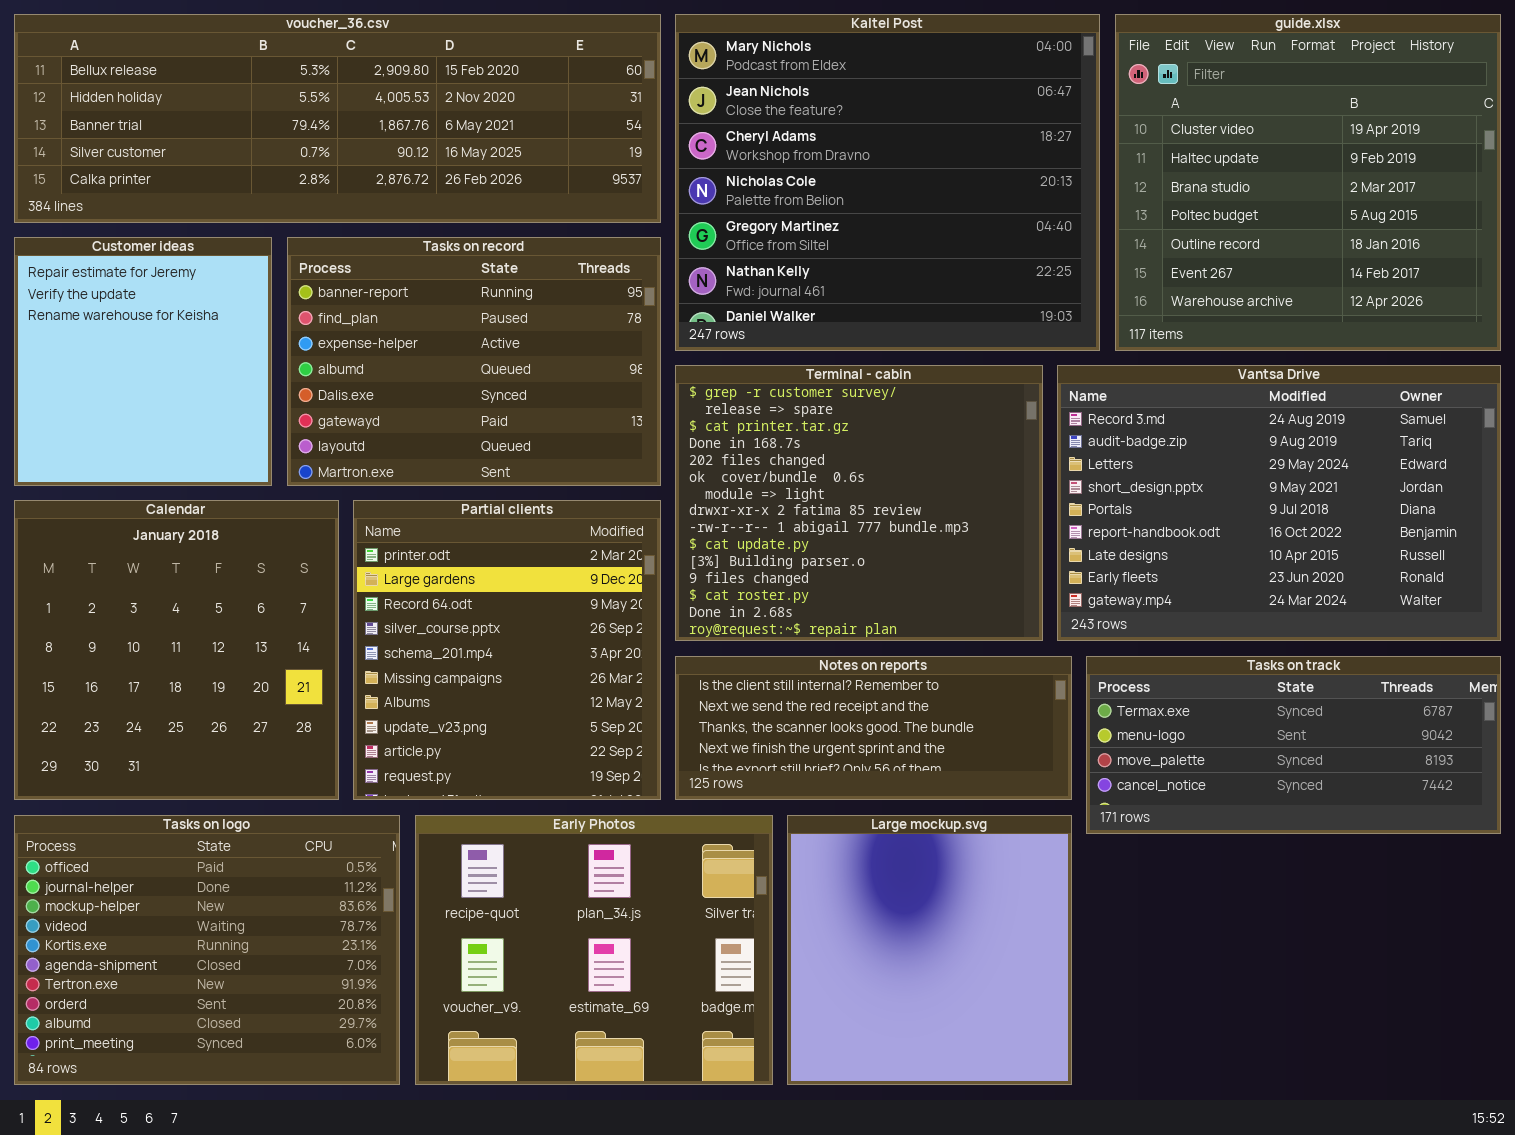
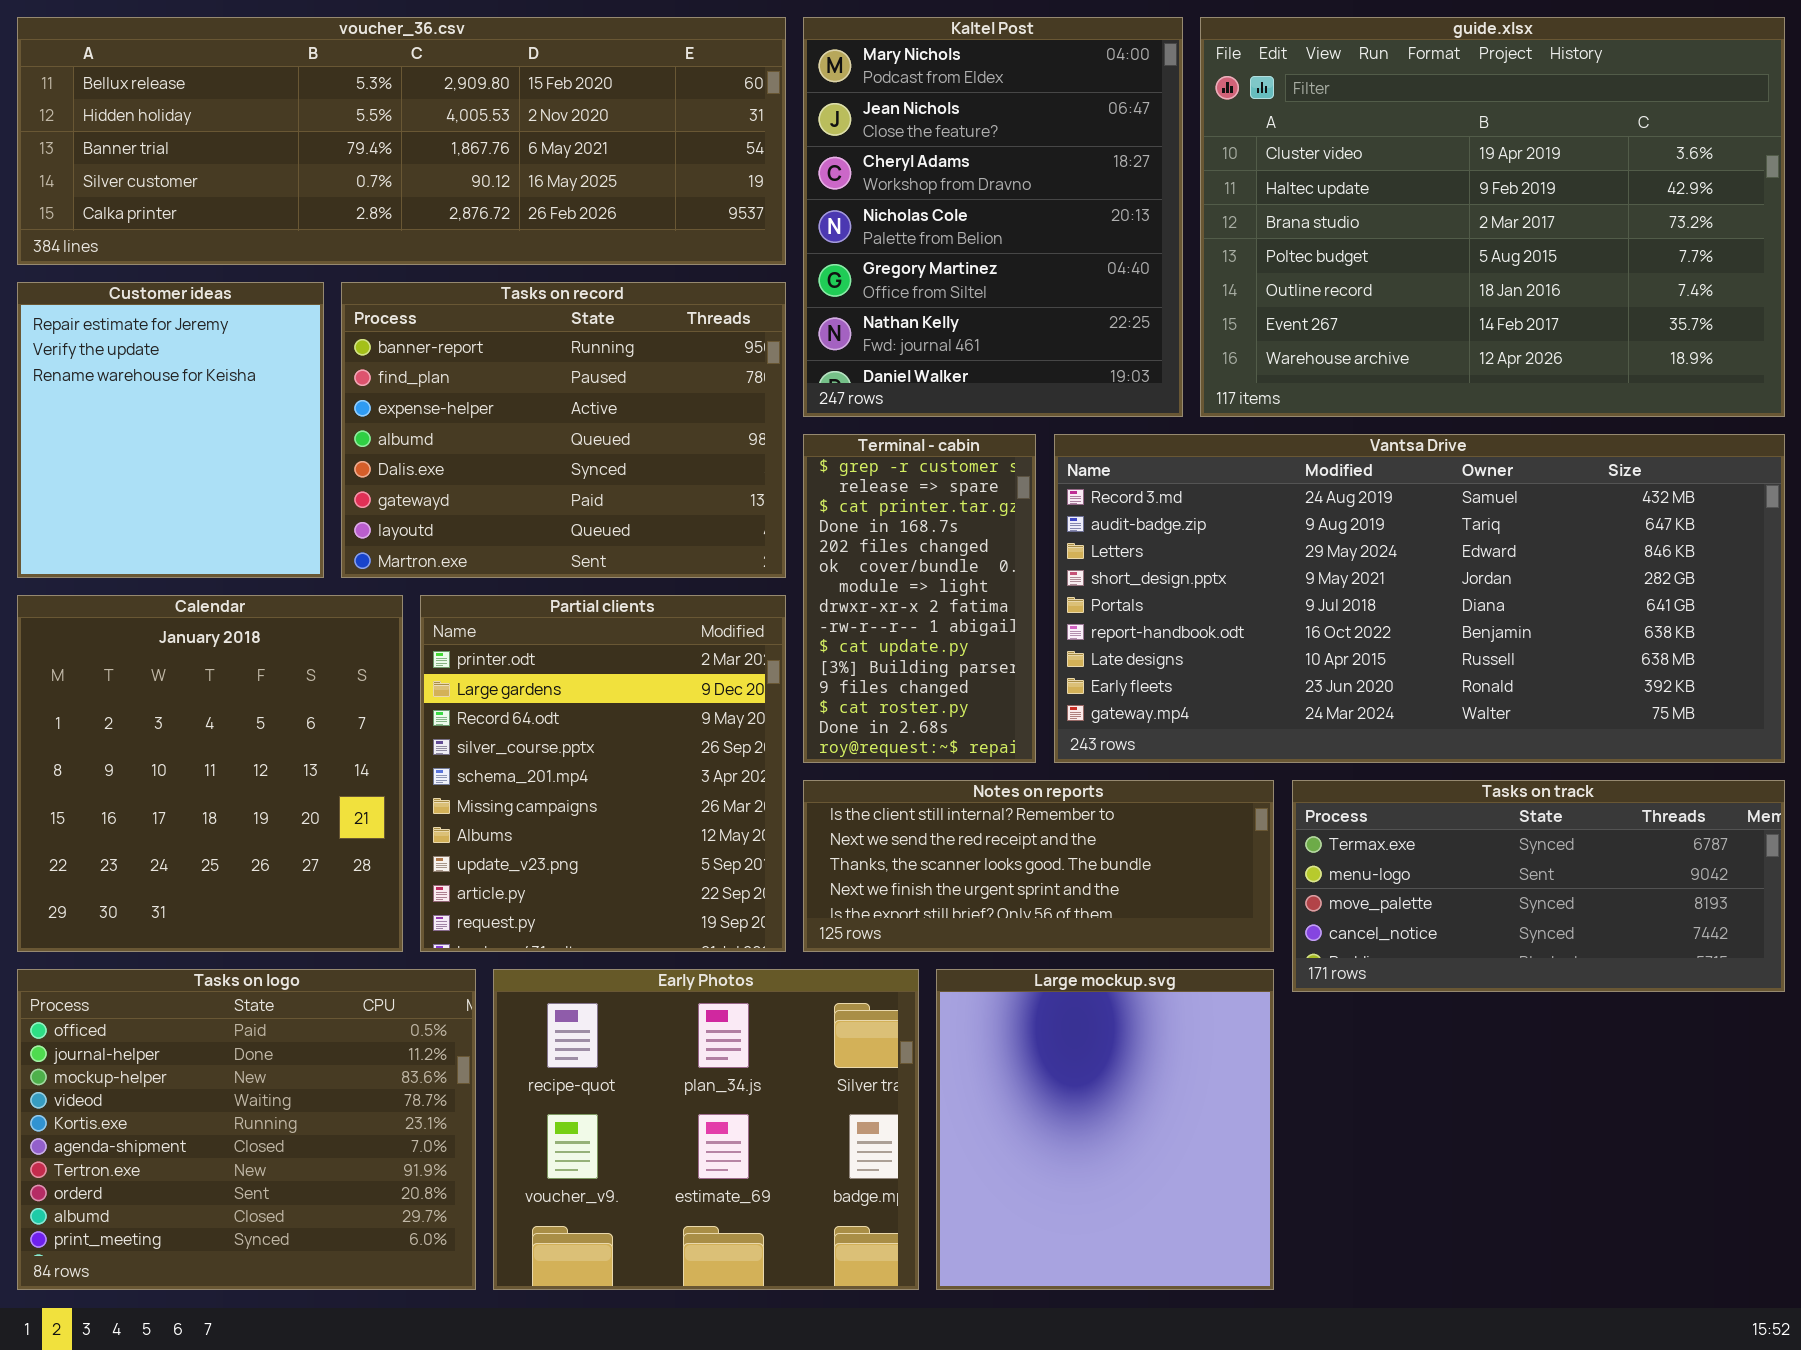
Kaltel Post: [675,14,1100,351] -> [803,17,1183,417], resized
guide.xlsx: [1115,14,1501,351] -> [1200,17,1785,417], resized
Terminal - cabin: [675,365,1043,641] -> [803,434,1036,763], resized
Vantsa Drive: [1057,365,1501,641] -> [1054,434,1785,763], resized

